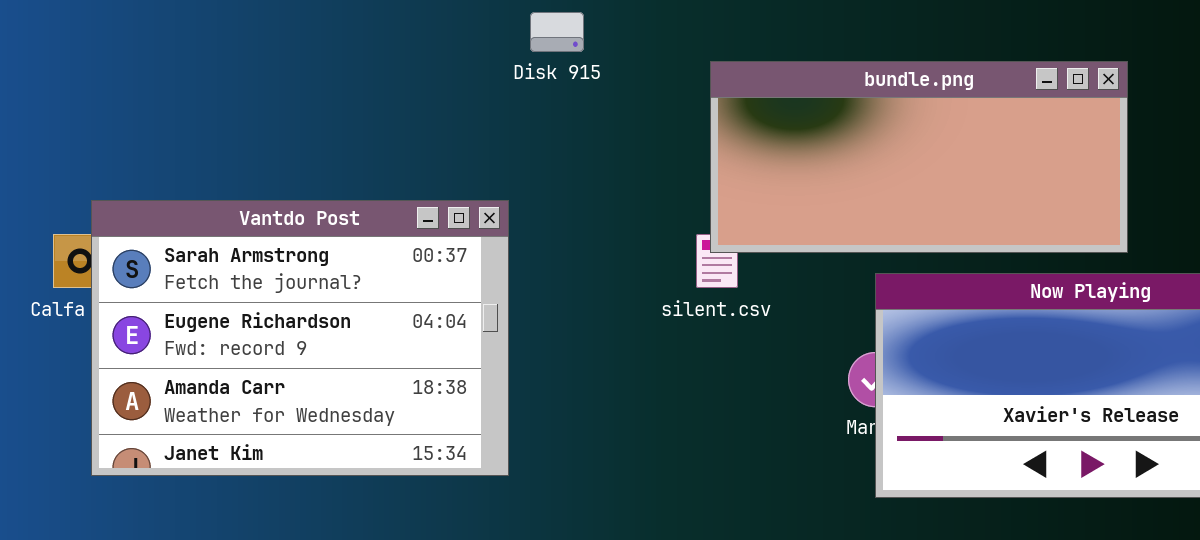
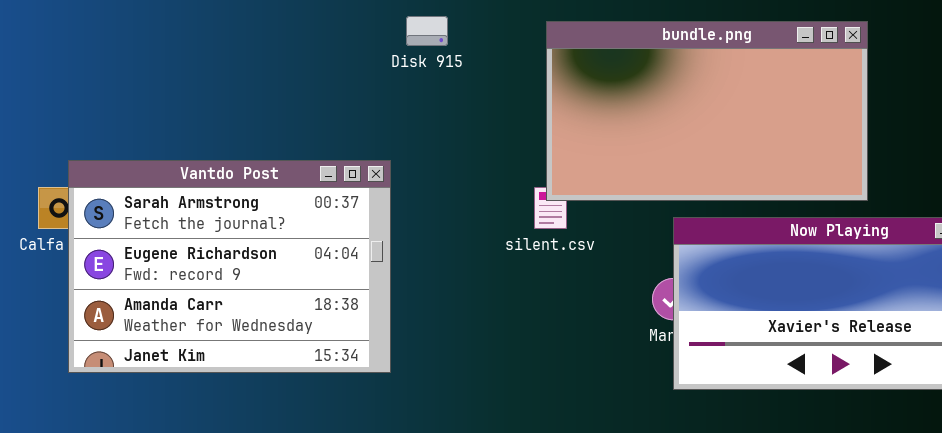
bundle.png: [710,61,1128,253] -> [546,21,868,201], resized

